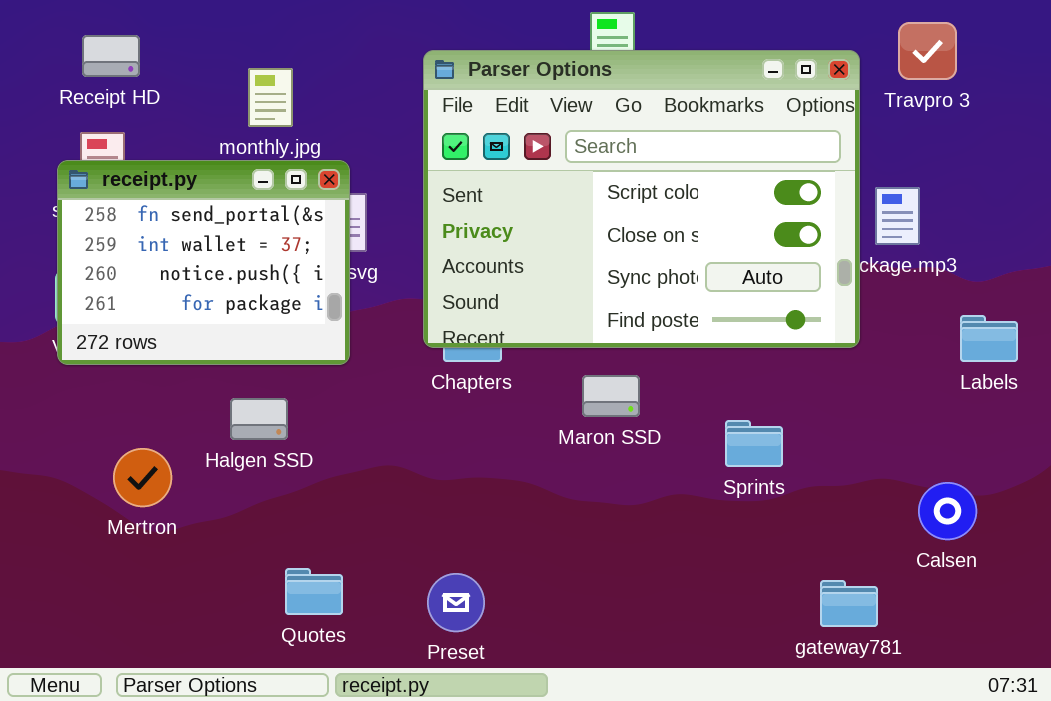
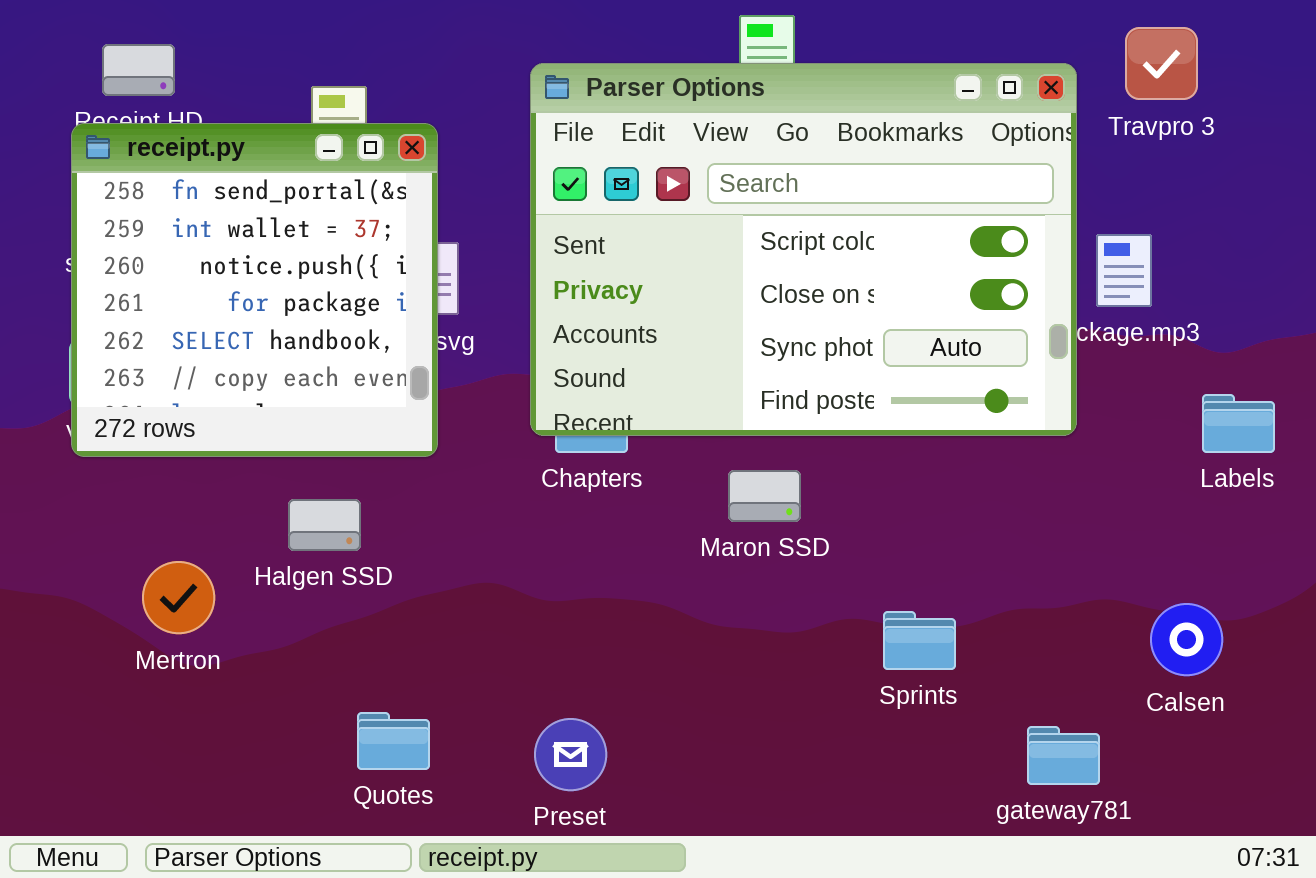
receipt.py: [57,160,350,365] -> [71,123,438,457], resized
Sprints: [725,420,783,467] -> [883,611,956,670], moved

